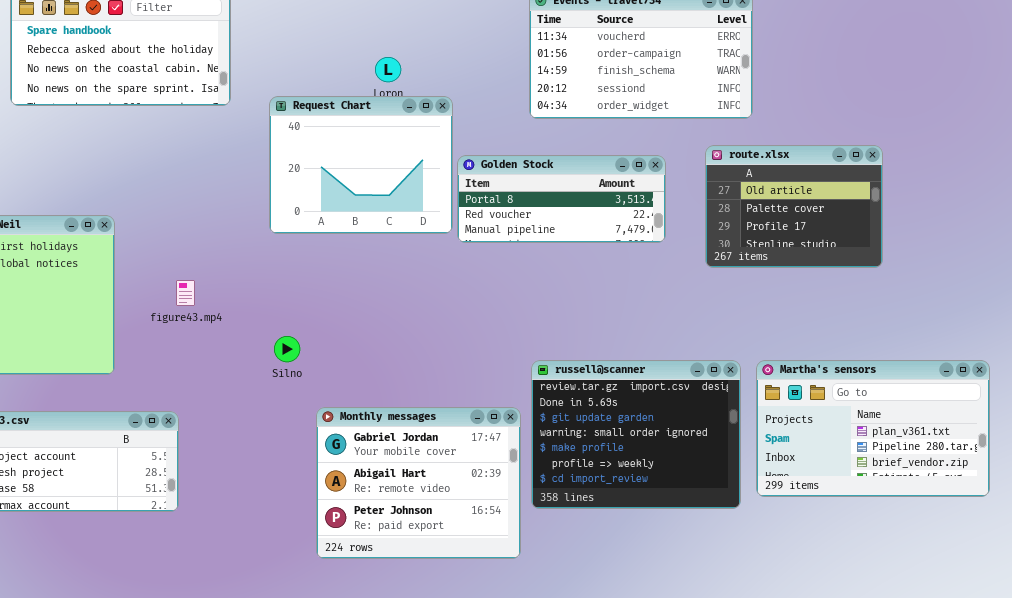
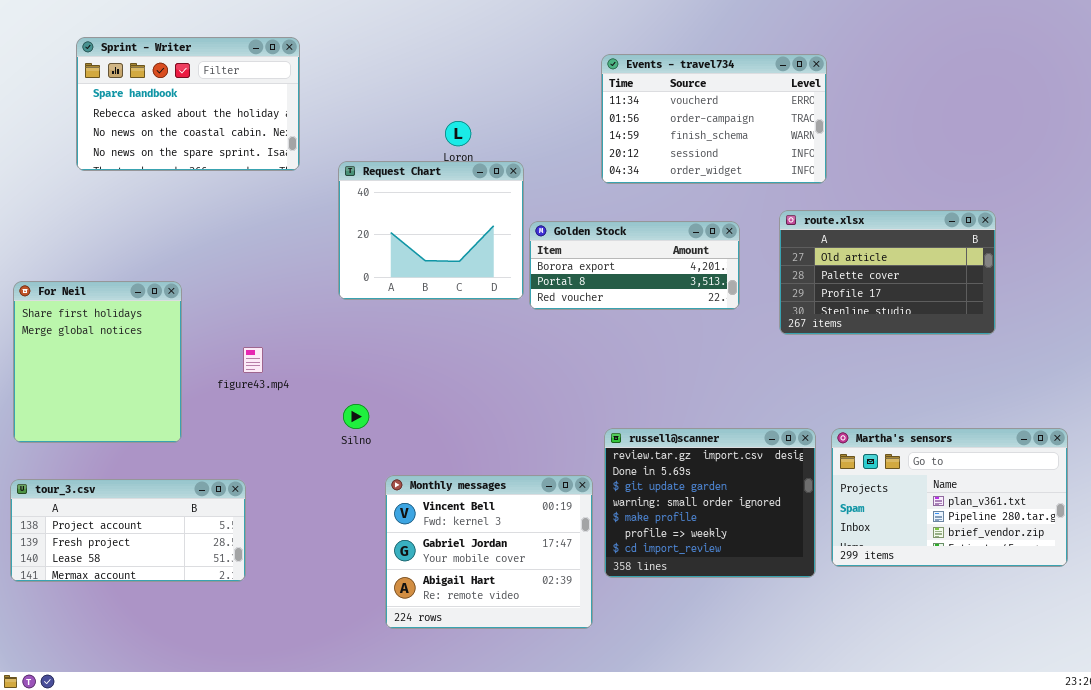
route.xlsx: [705,145,883,268] -> [779,210,996,335], resized
Golden Stock: [457,155,666,243] -> [529,221,740,310], scrolled up 1 row
Monthly messages: [316,407,521,559] -> [385,475,593,629], scrolled up 1 row

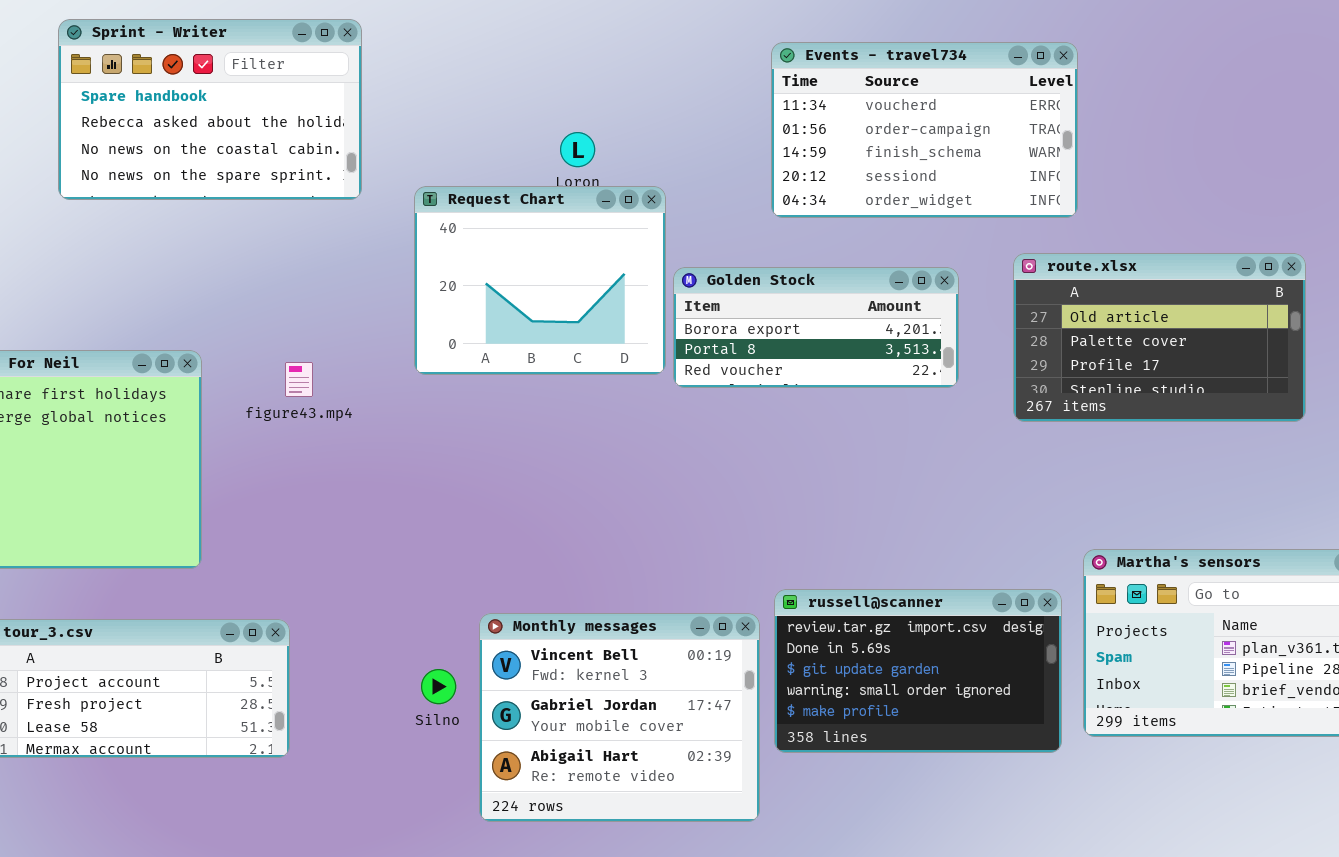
figure43.mp4: [243,347,263,373] -> [285,362,313,397], moved
Silno: [343,404,369,429] -> [421,669,456,704], moved
russell@scanner: [604,428,816,578] -> [774,589,1062,753], resized

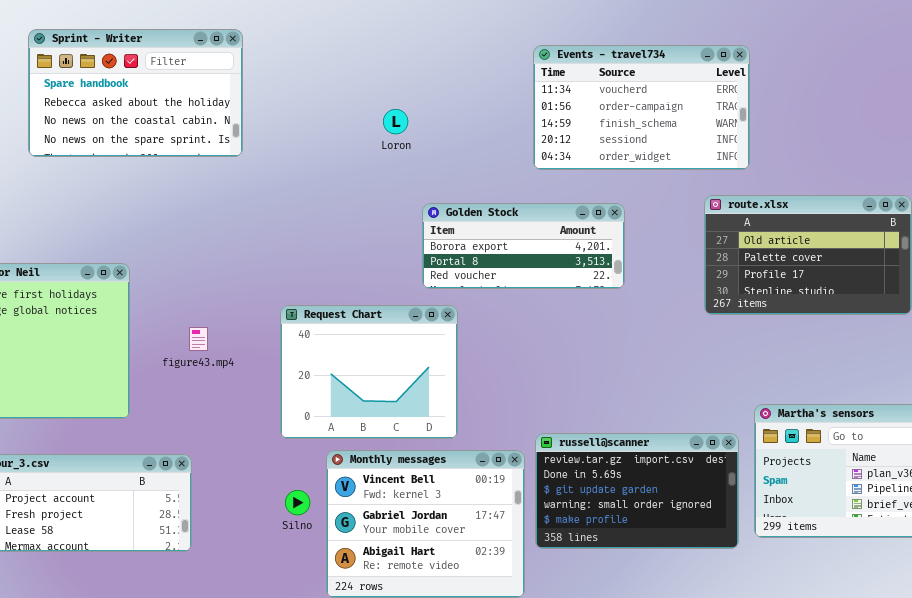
Request Chart: [414,186,666,375] -> [280,305,458,439], moved
Golden Stock: [673,267,959,388] -> [422,203,625,289], moved
figure43.mp4: [285,362,313,397] -> [189,327,208,351], moved

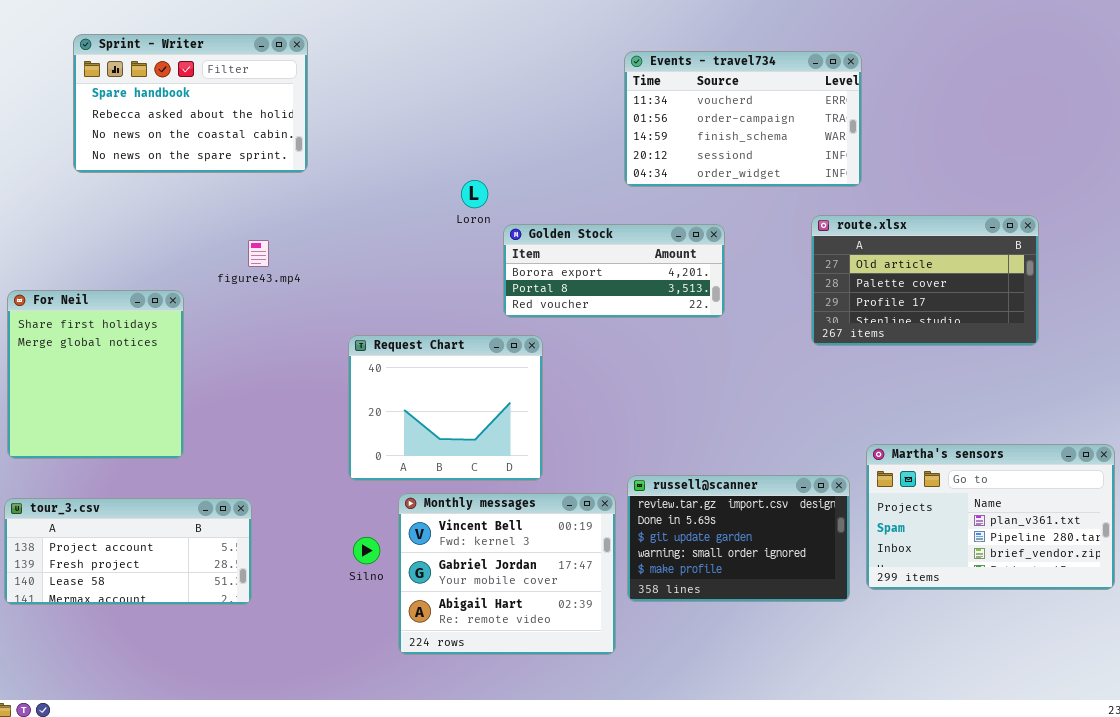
Loron: [383,109,408,134] -> [461,180,488,208], moved
figure43.mp4: [189,327,208,351] -> [248,240,269,267], moved

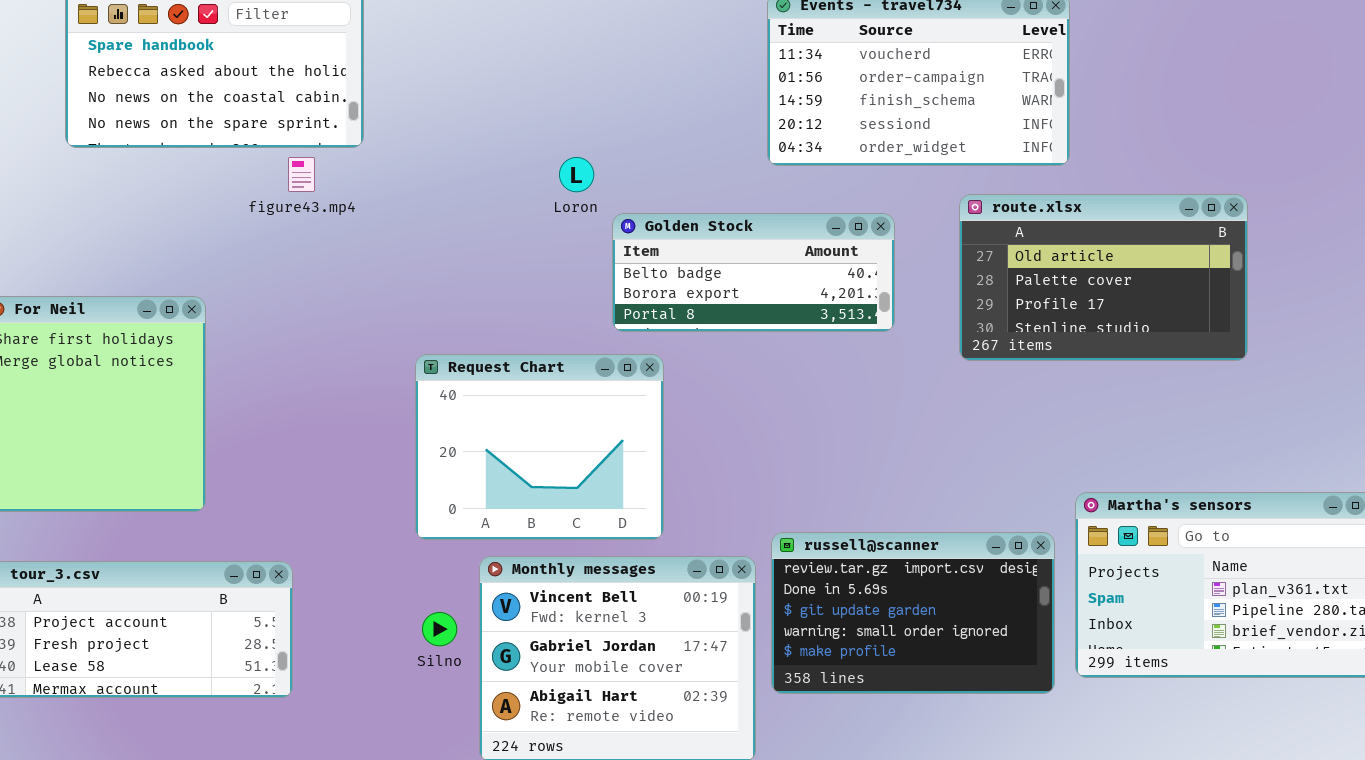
route.xlsx: [811,215,1039,346] -> [959,194,1248,361], moved
Golden Stock: [503,224,725,318] -> [612,213,895,332], scrolled up 1 row
figure43.mp4: [248,240,269,267] -> [288,157,315,192], moved

